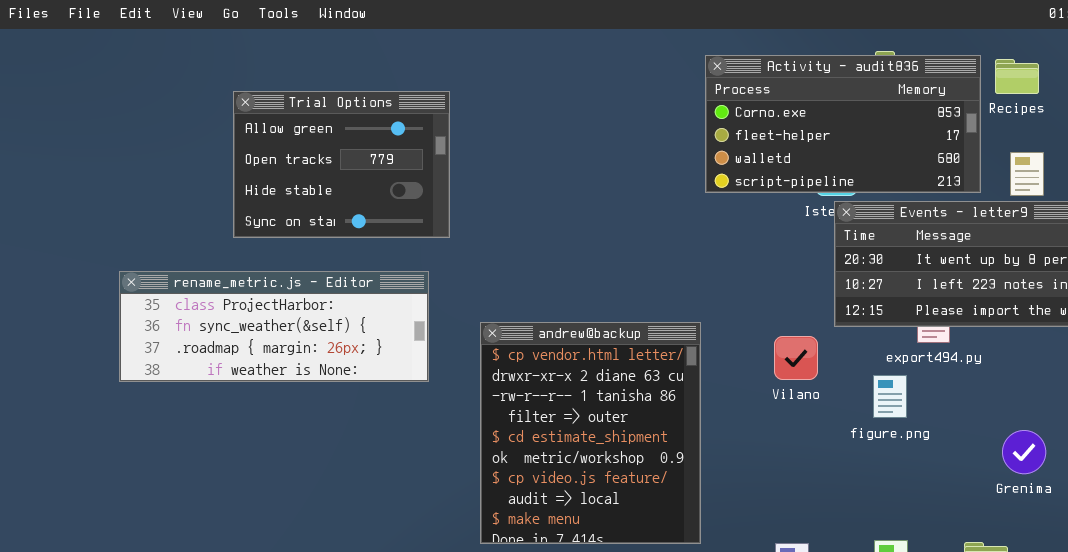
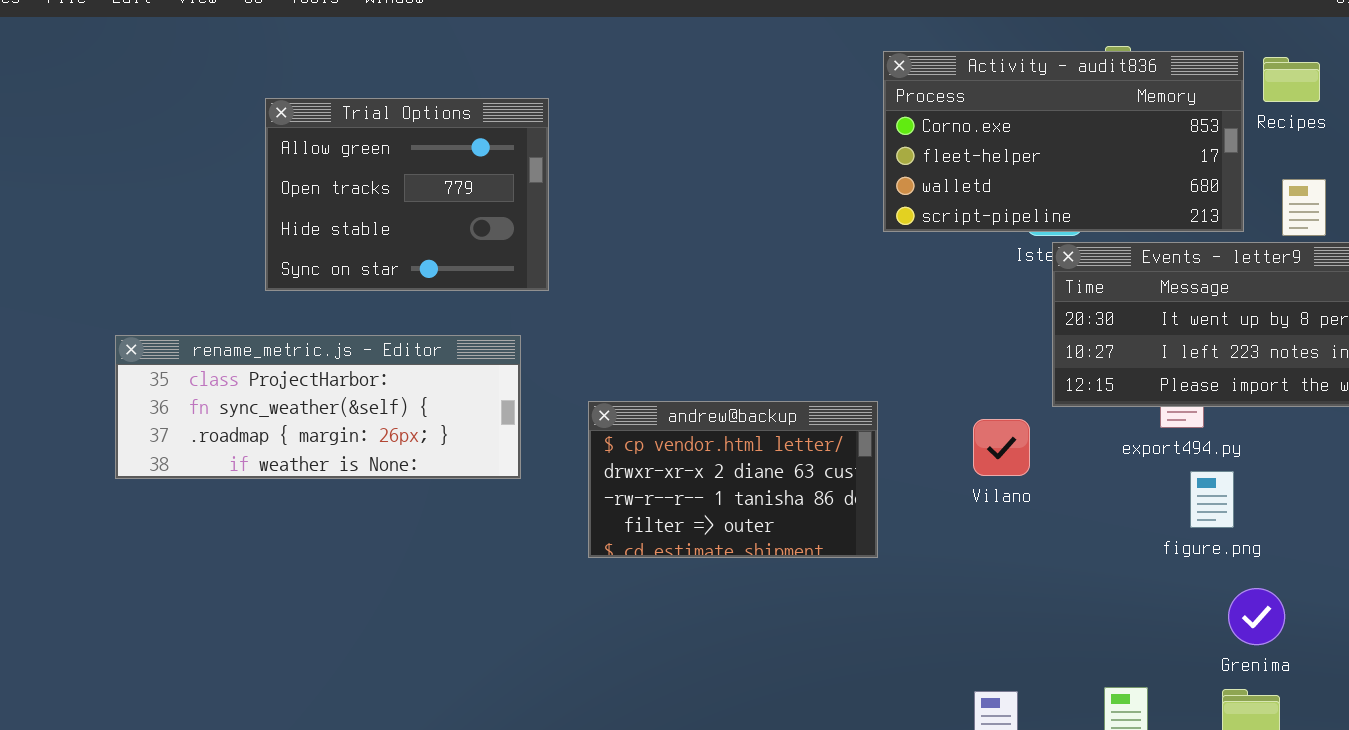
andrew@backup: [480,322,701,544] -> [588,401,878,558], resized
figure.png: [873,375,907,418] -> [1190,471,1234,528], moved
Grenima: [1002,430,1046,474] -> [1228,588,1285,645], moved

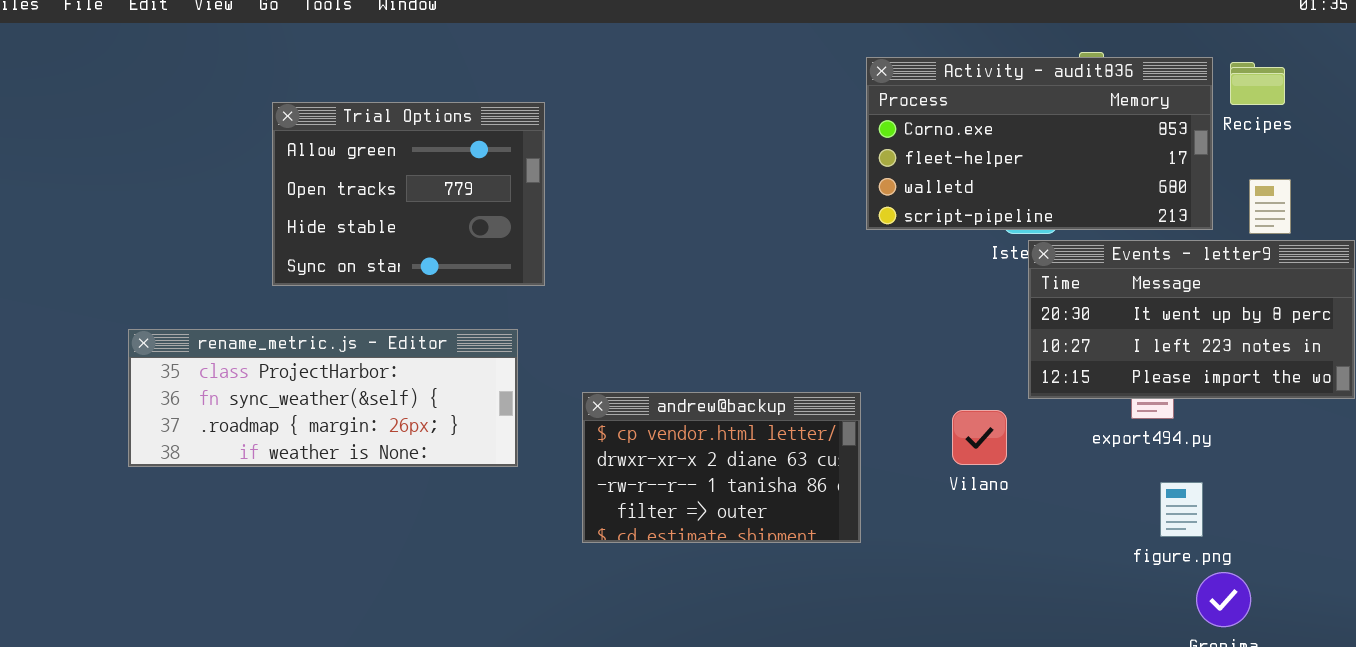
figure.png: [1190,471,1234,528] -> [1160,482,1203,537], moved

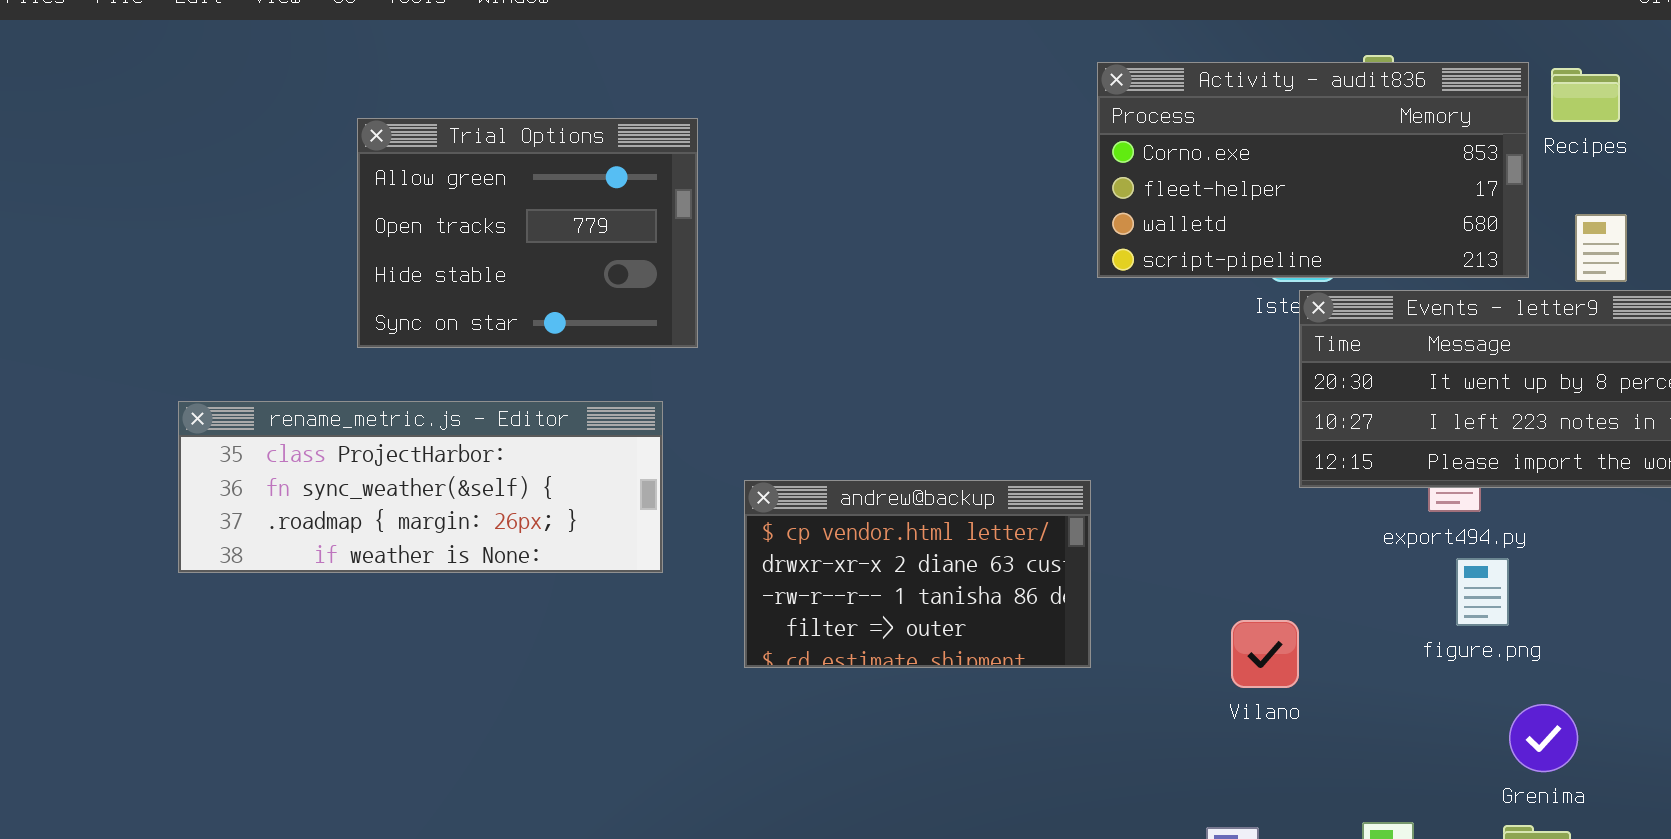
Vilano: [952,410,1007,465] -> [1231,620,1299,688], moved
figure.png: [1160,482,1203,537] -> [1456,558,1509,626], moved

